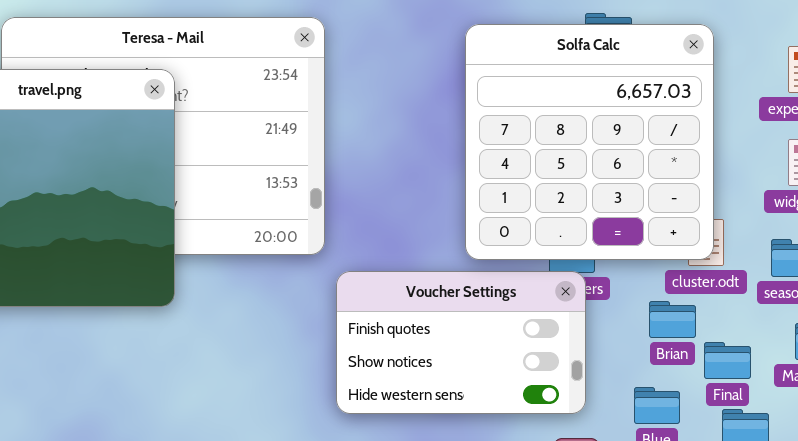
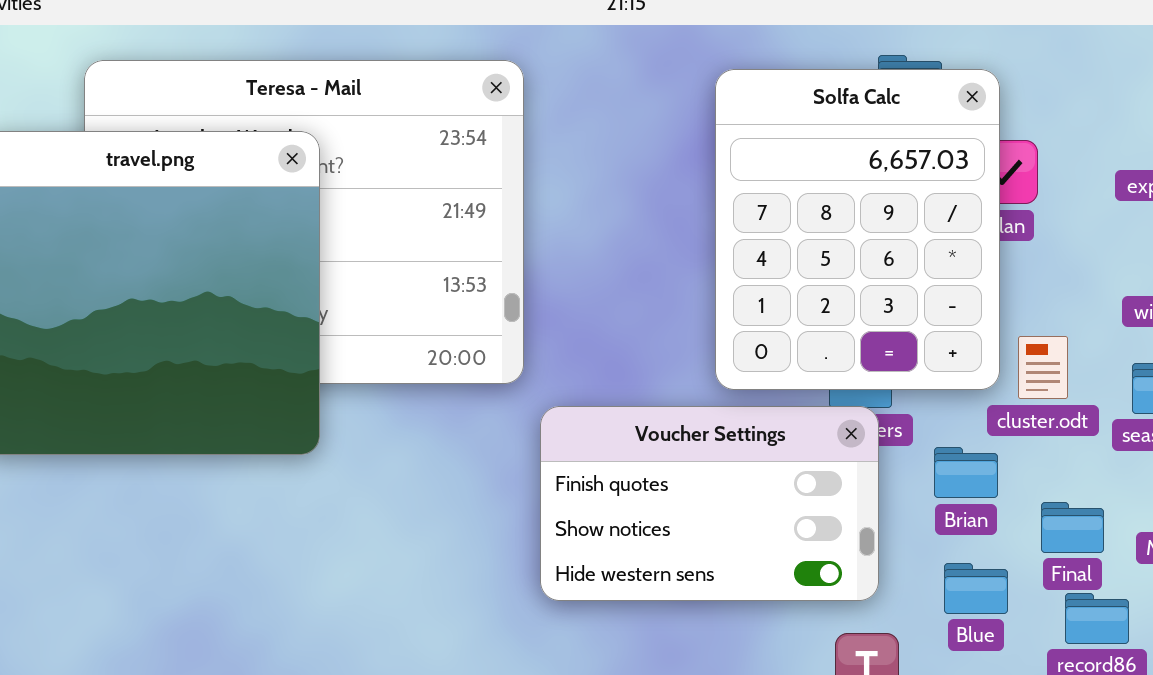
Solfa Calc: [465,24,714,260] -> [715,69,1000,390], resized
Brian: [649,301,696,338] -> [934,447,998,498], moved

